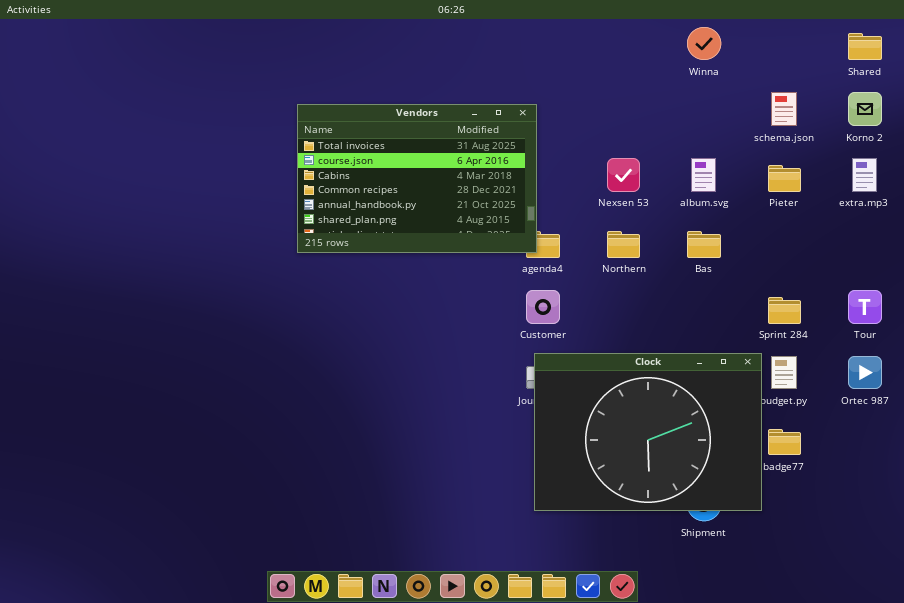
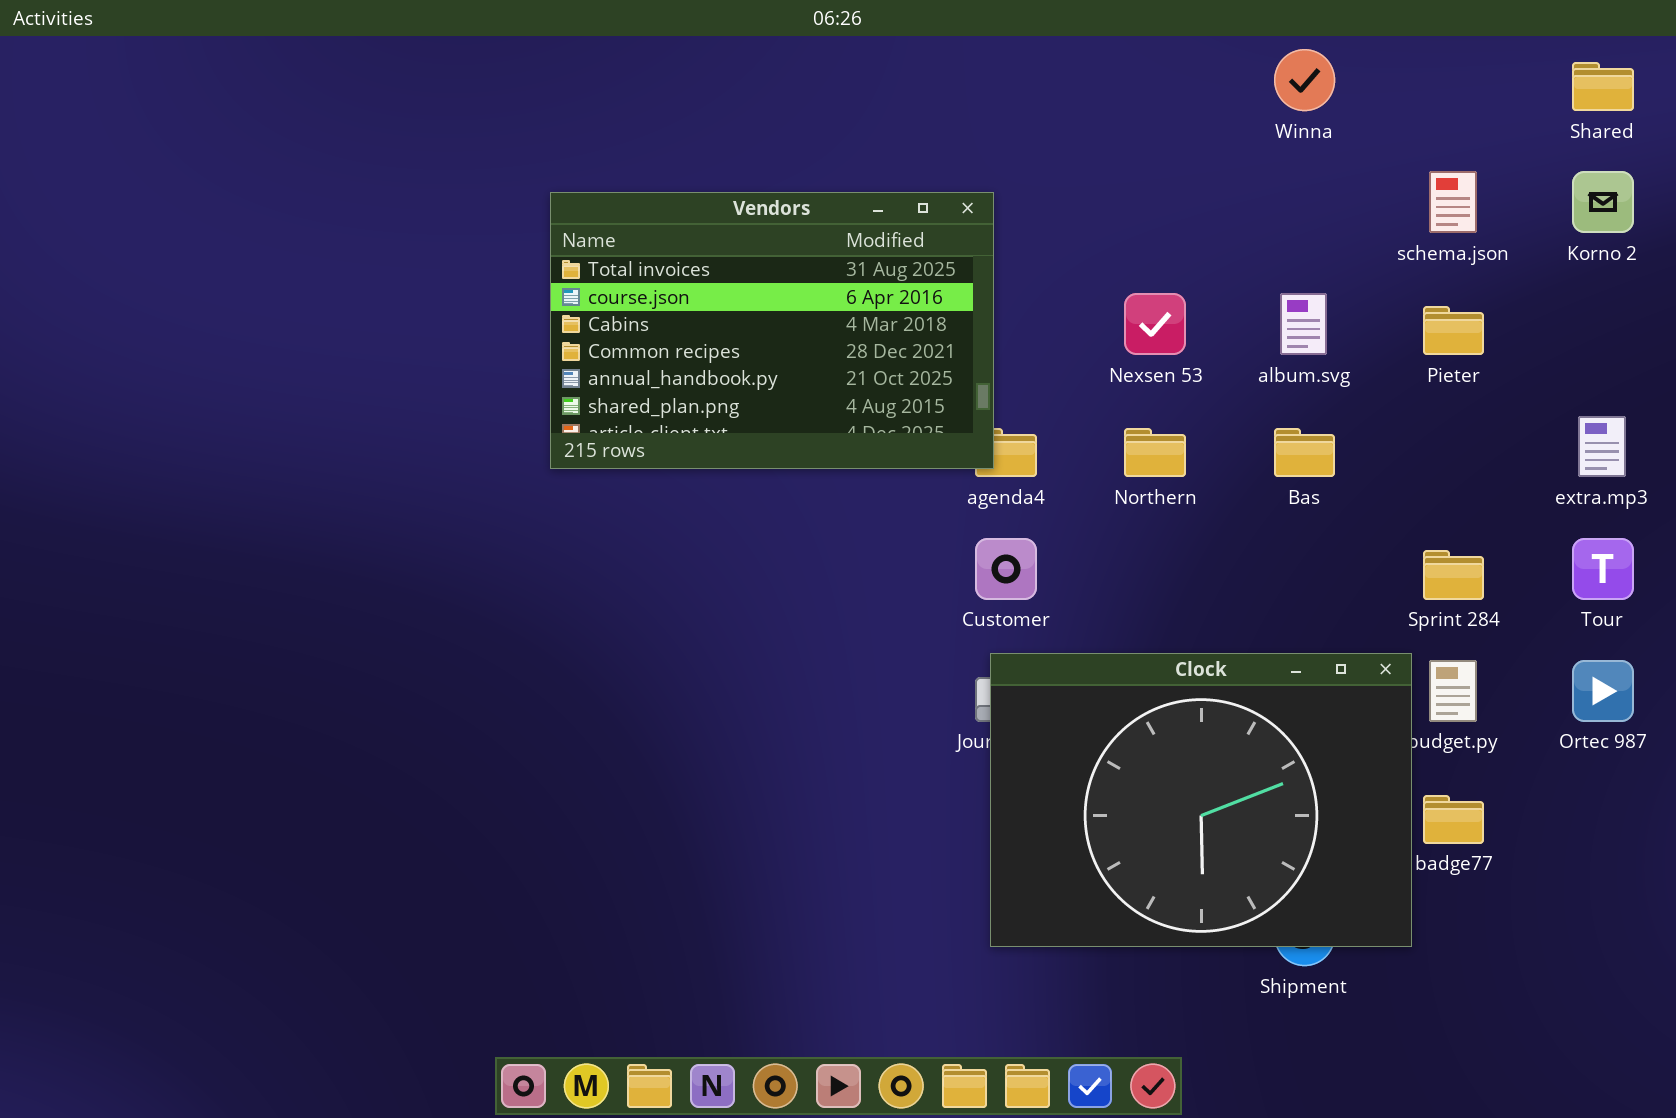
extra.mp3: [852,158,877,192] -> [1578,416,1626,477], moved

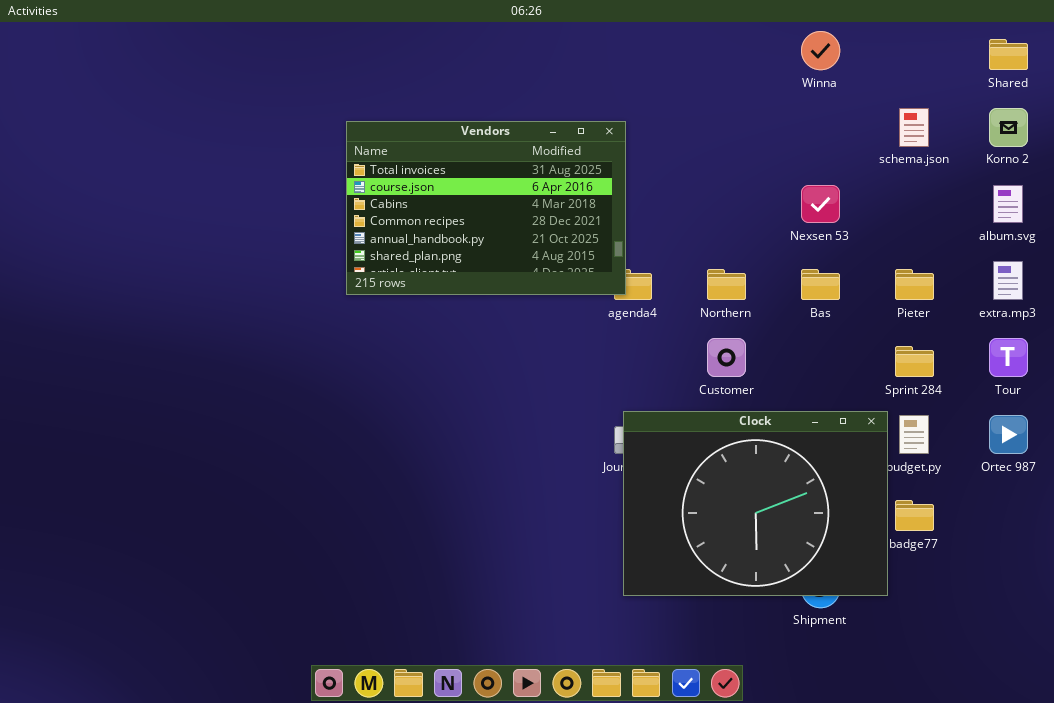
Nexsen 53: [1124,293,1186,355] -> [801,185,840,223], moved
album.svg: [1280,293,1327,355] -> [993,185,1023,223], moved
Pieter: [1423,306,1484,355] -> [895,269,934,300], moved
Customer: [975,538,1037,600] -> [707,338,746,377], moved

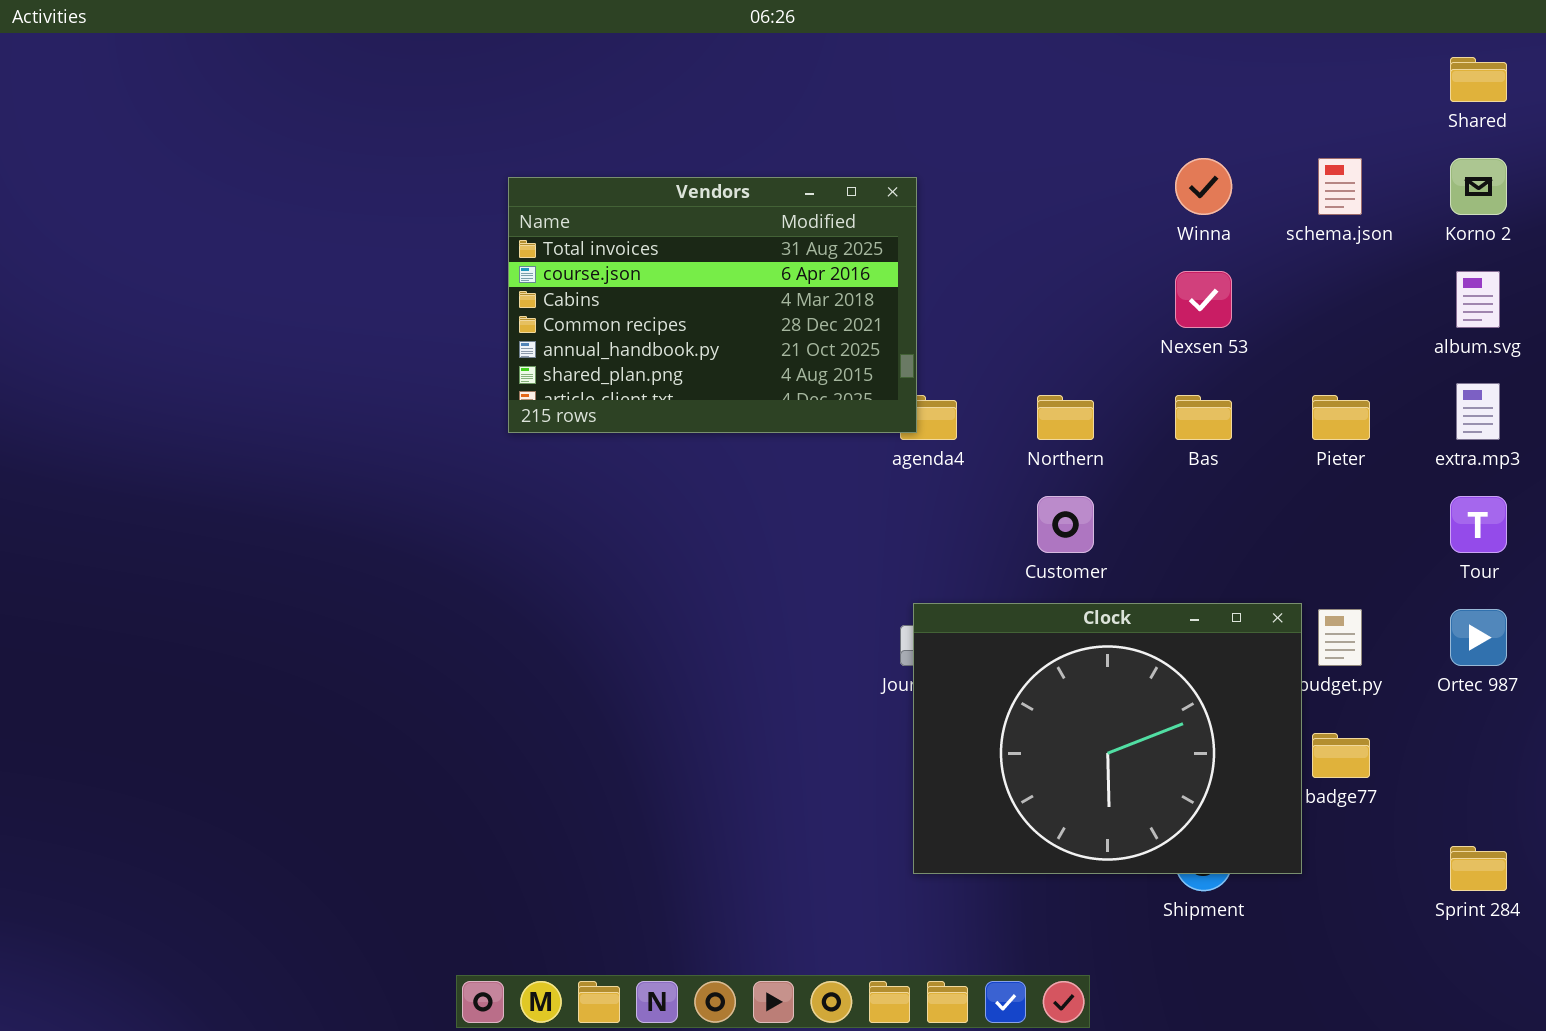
Winna: [801,31,840,70] -> [1175,158,1232,215], moved
Sprint 284: [895,346,934,377] -> [1450,846,1507,891], moved

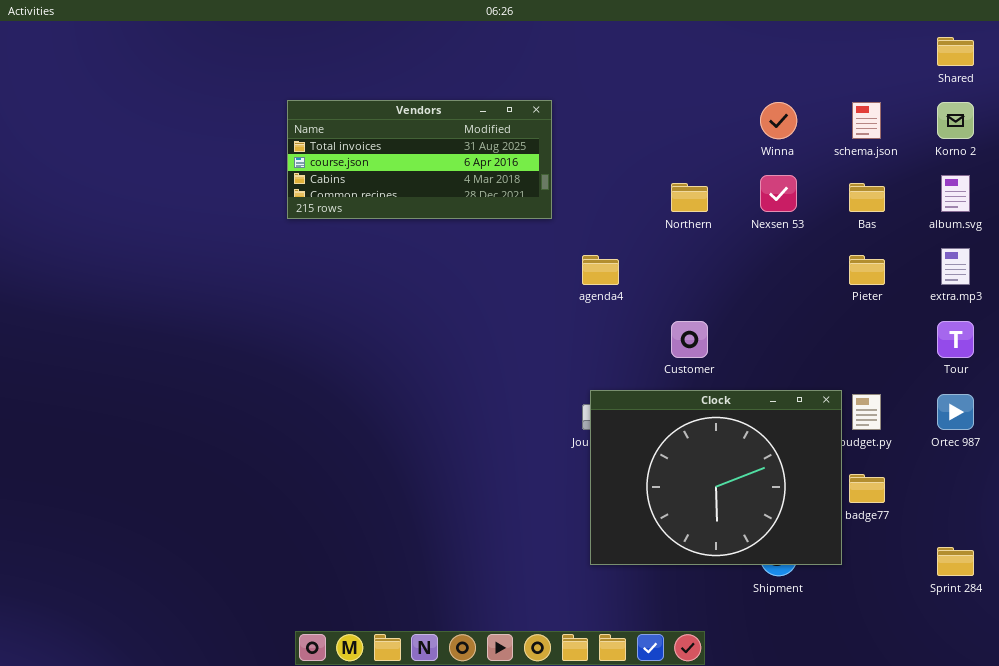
Vendors: [508,177,917,433] -> [287,100,552,219], moved, resized
Northern: [1037,395,1094,440] -> [671,183,708,212], moved
Bas: [1175,395,1232,440] -> [849,183,885,212], moved

